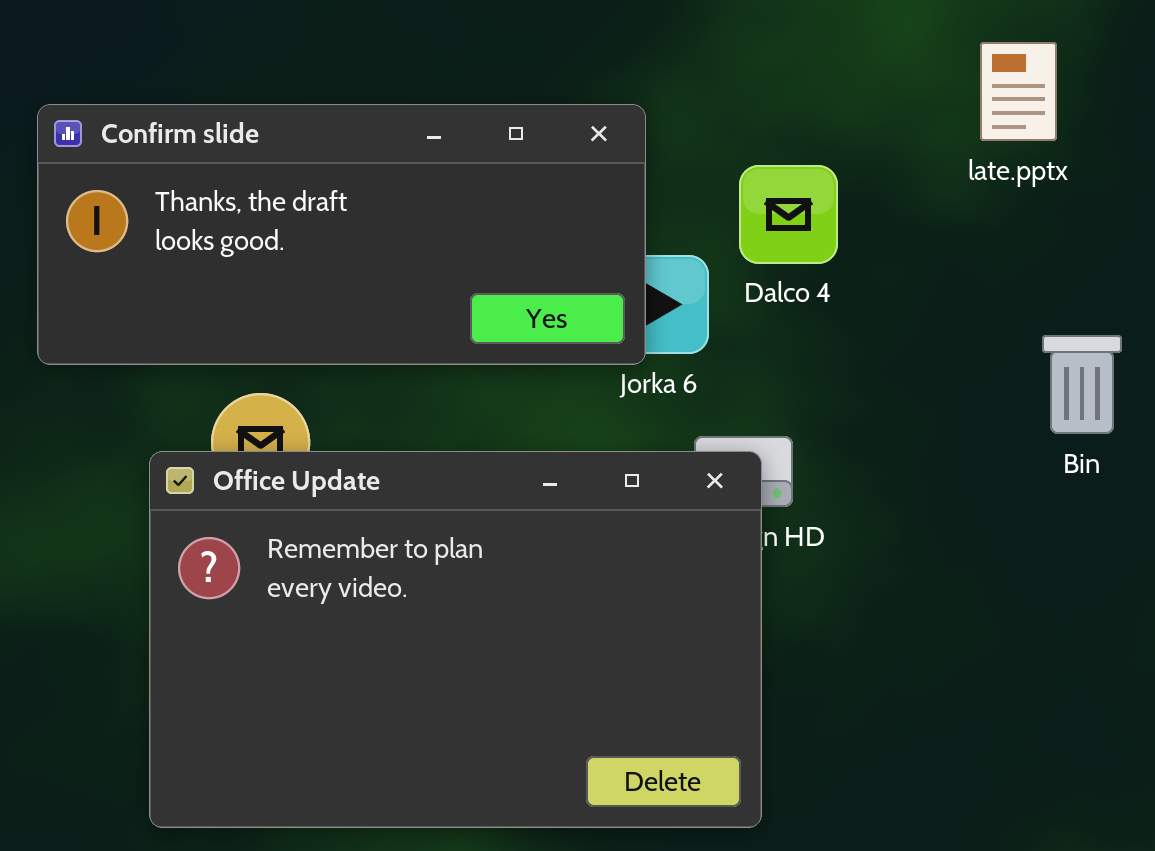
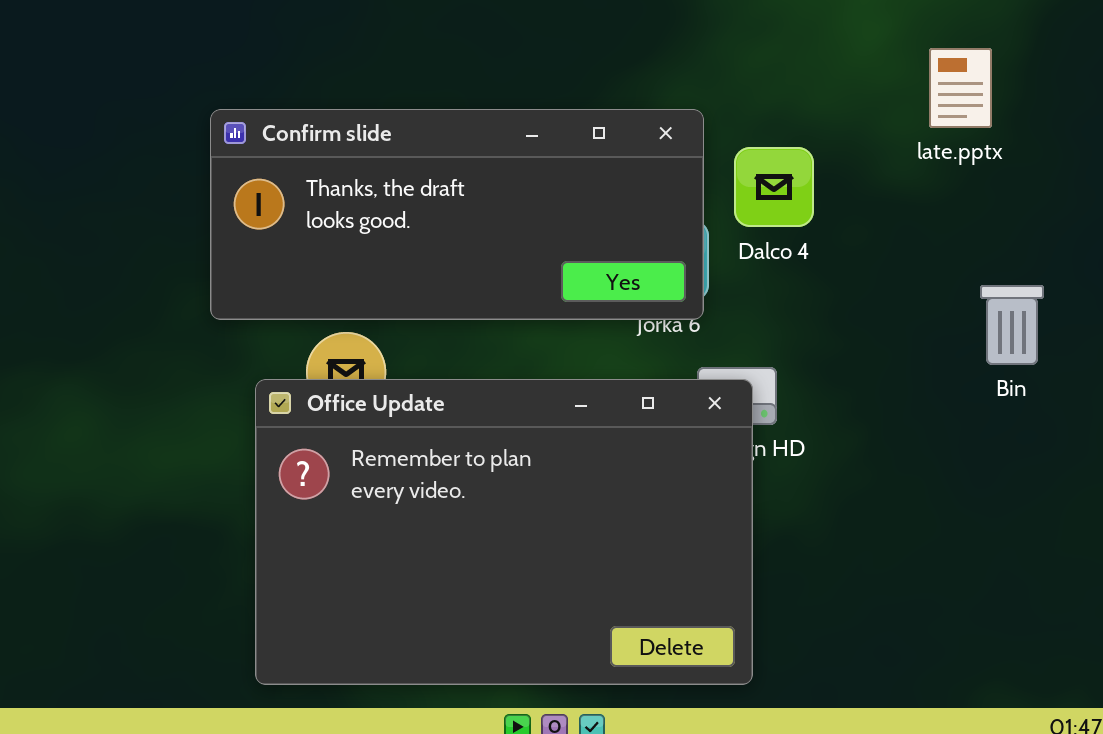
Confirm slide: [37,104,646,365] -> [210,109,704,320], moved

